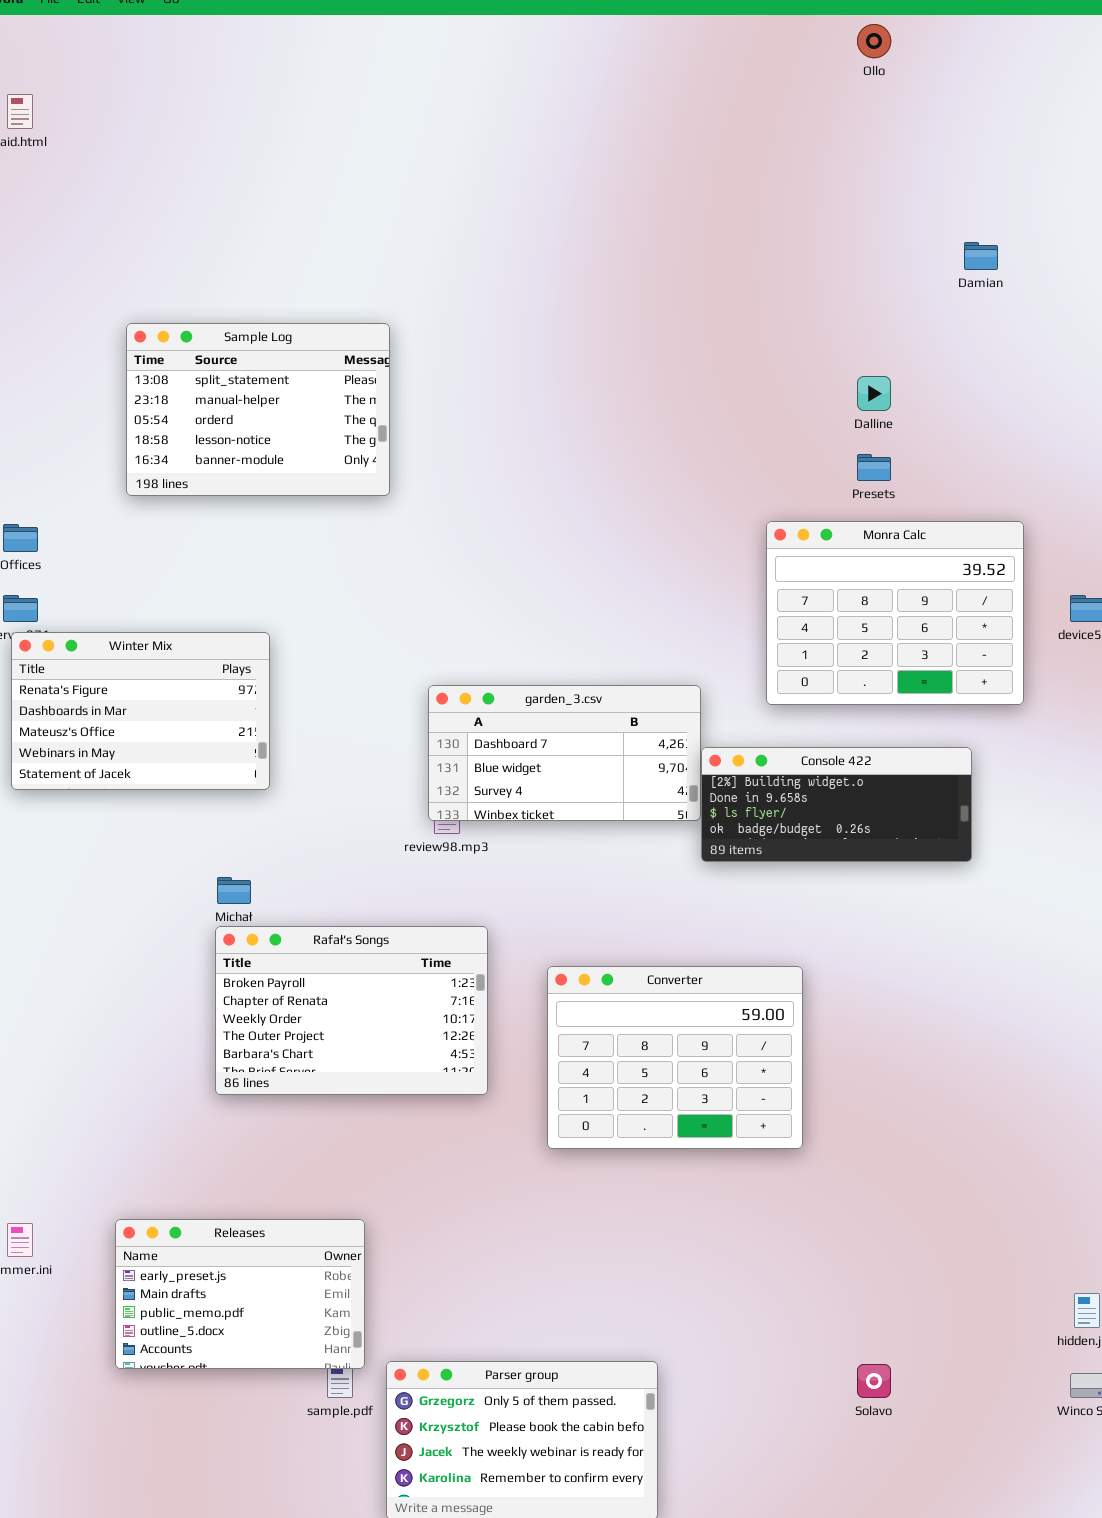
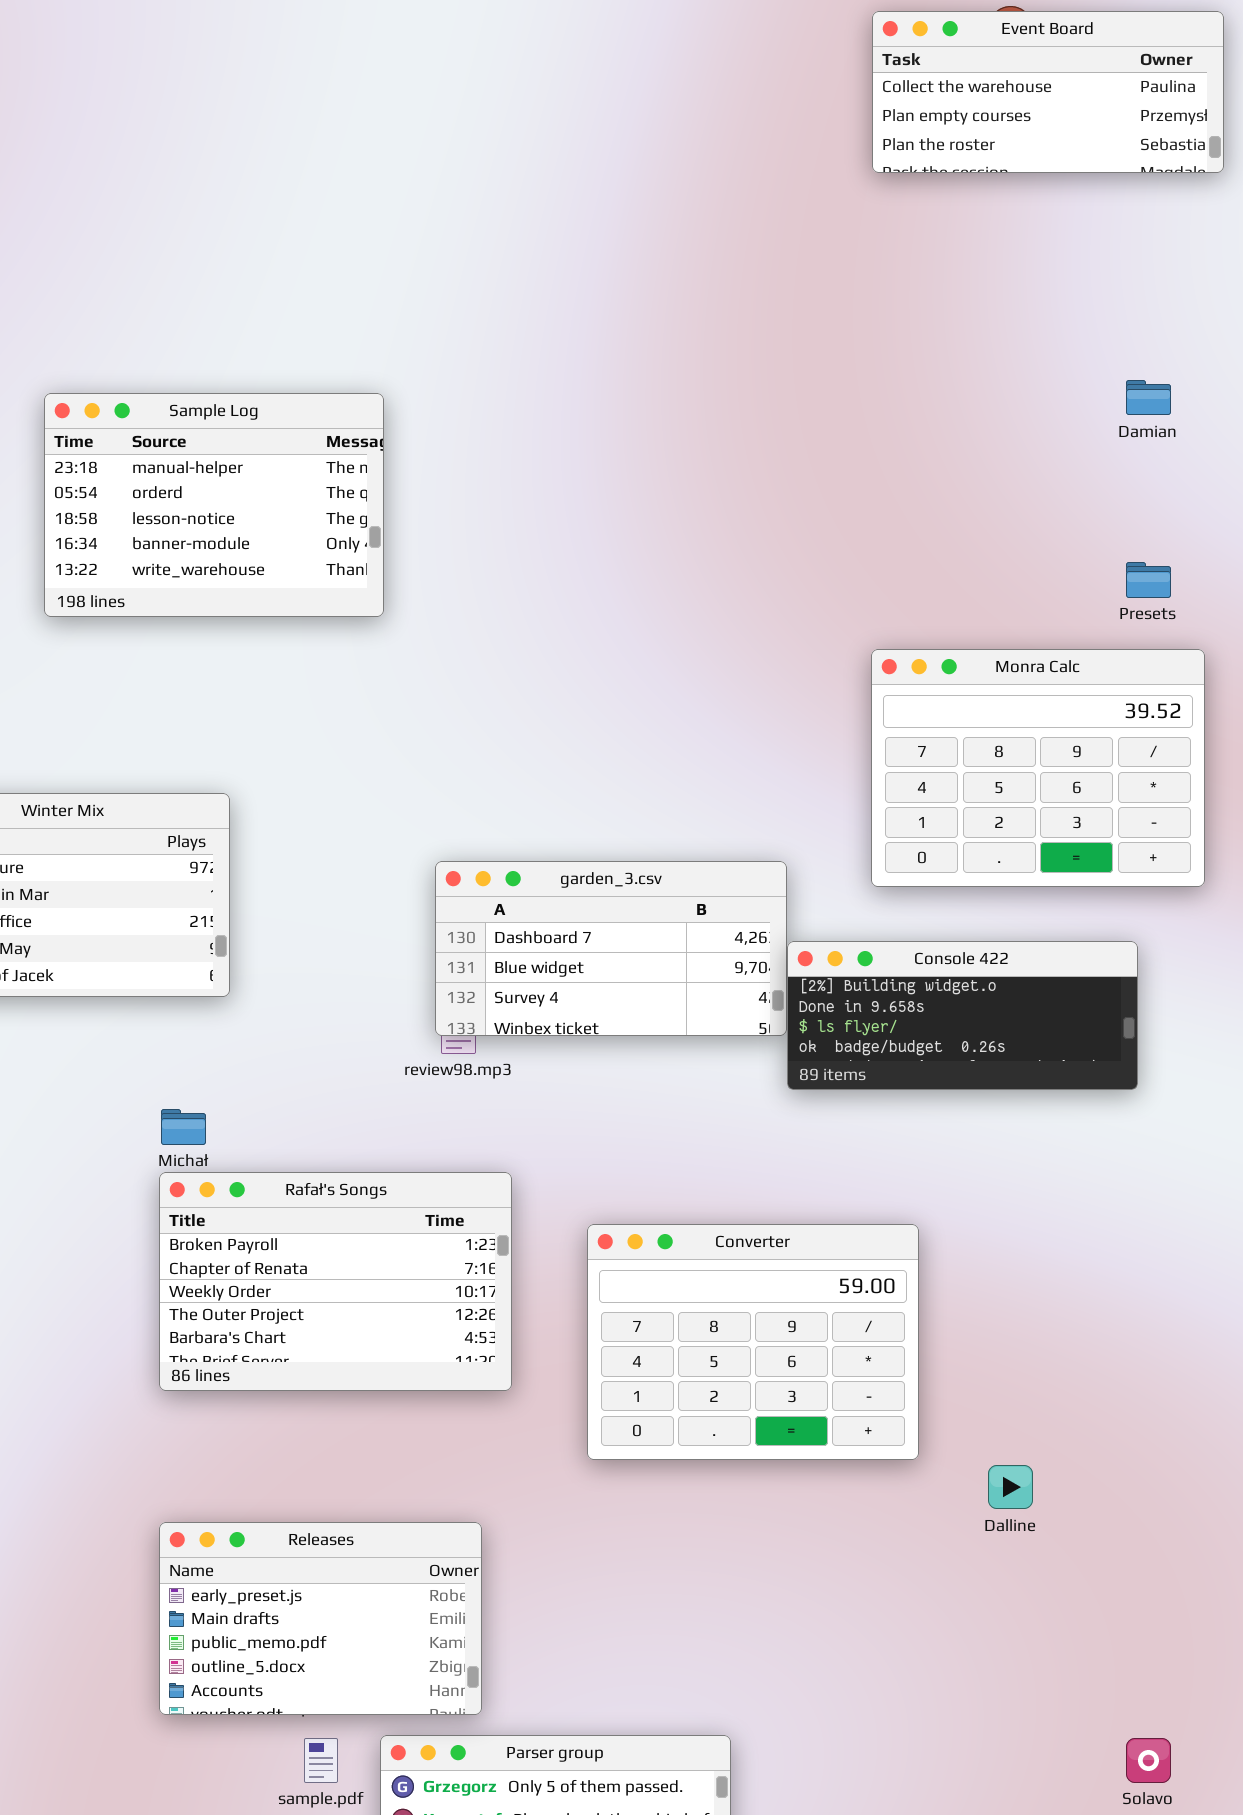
Event Board: none -> [872,11,1224,173], opened
Damian: [964,242,998,270] -> [1126,380,1171,415], moved
Sample Log: [126,323,390,496] -> [44,393,384,617], scrolled down 1 row
Dalline: [857,376,891,411] -> [988,1465,1033,1509], moved
Presets: [857,454,891,481] -> [1126,562,1171,598], moved
Releases: [115,1219,365,1369] -> [159,1522,482,1715], moved
Solavo: [857,1364,891,1398] -> [1126,1738,1171,1783], moved

